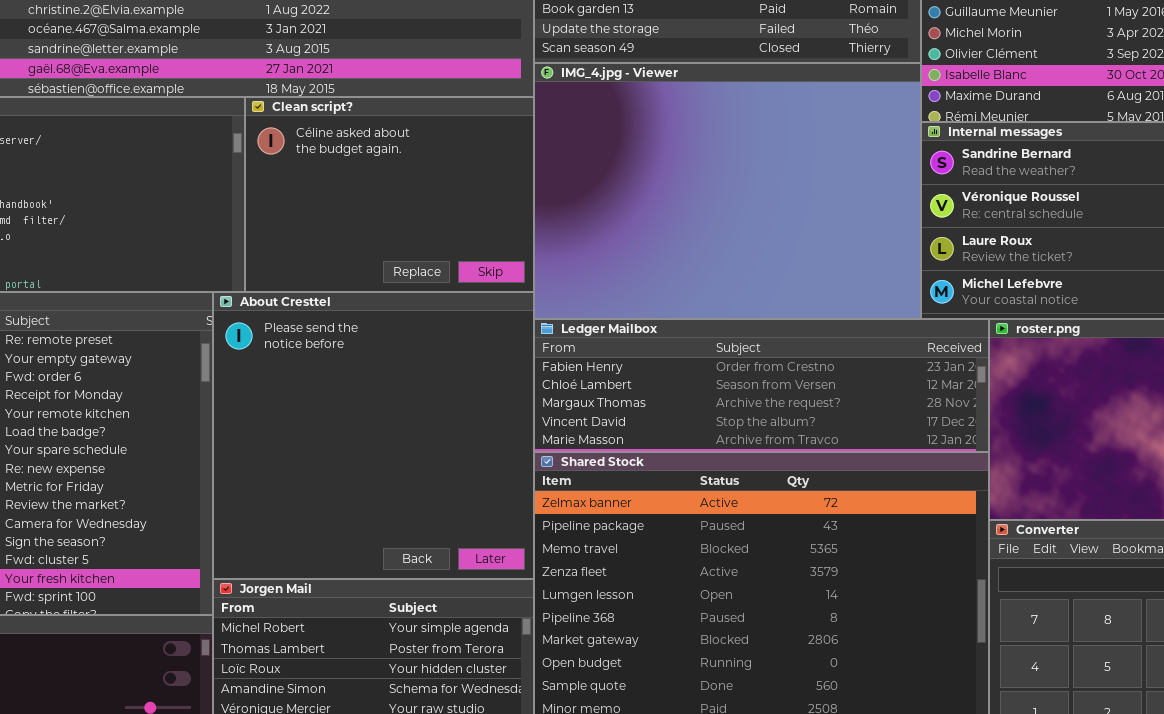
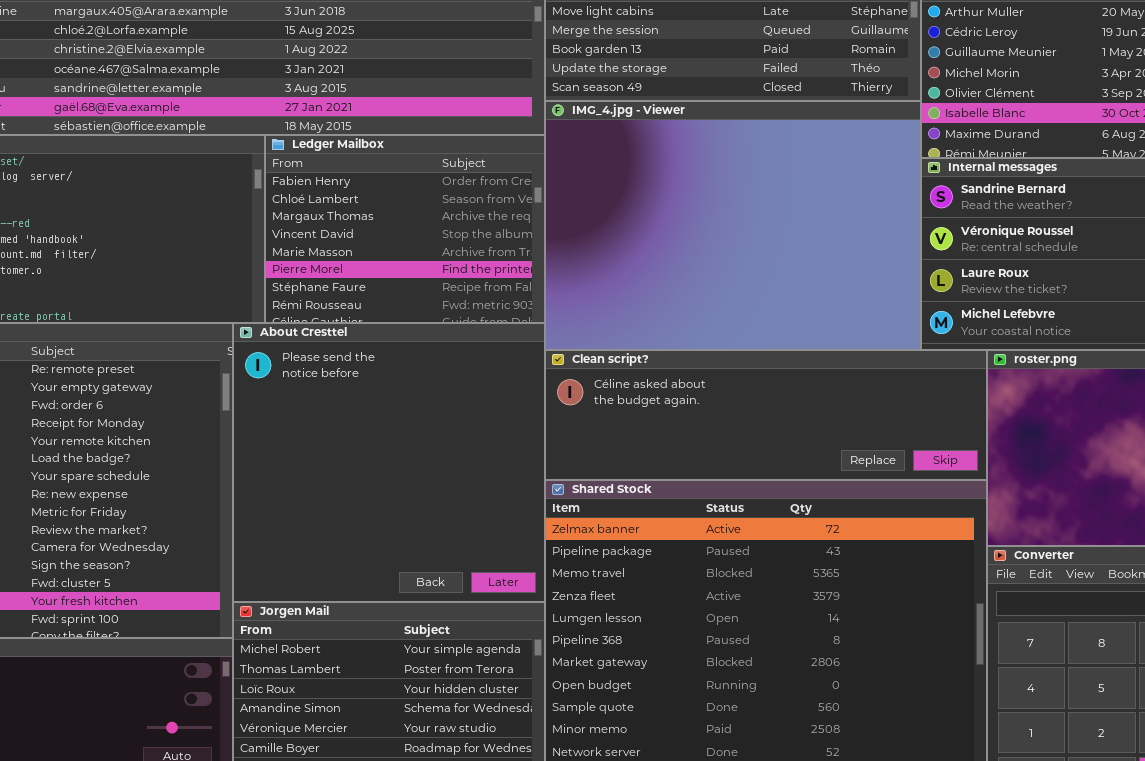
Clean script?: [245,97,534,292] -> [545,350,987,480], moved, resized
Ledger Mailbox: [534,319,989,452] -> [265,135,545,323], moved, resized

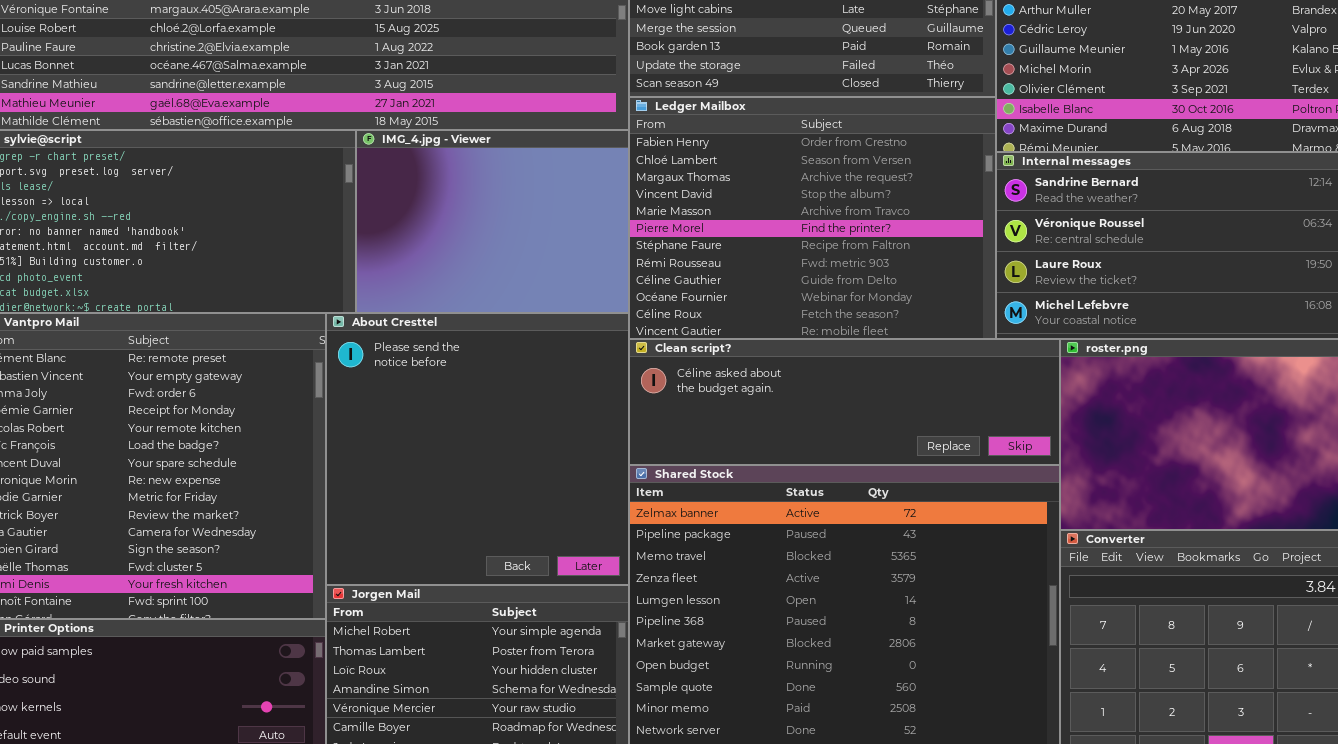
IMG_4.jpg - Viewer: [545,101,921,350] -> [356,130,629,313], moved, resized
Ledger Mailbox: [265,135,545,323] -> [629,97,996,339], moved, resized

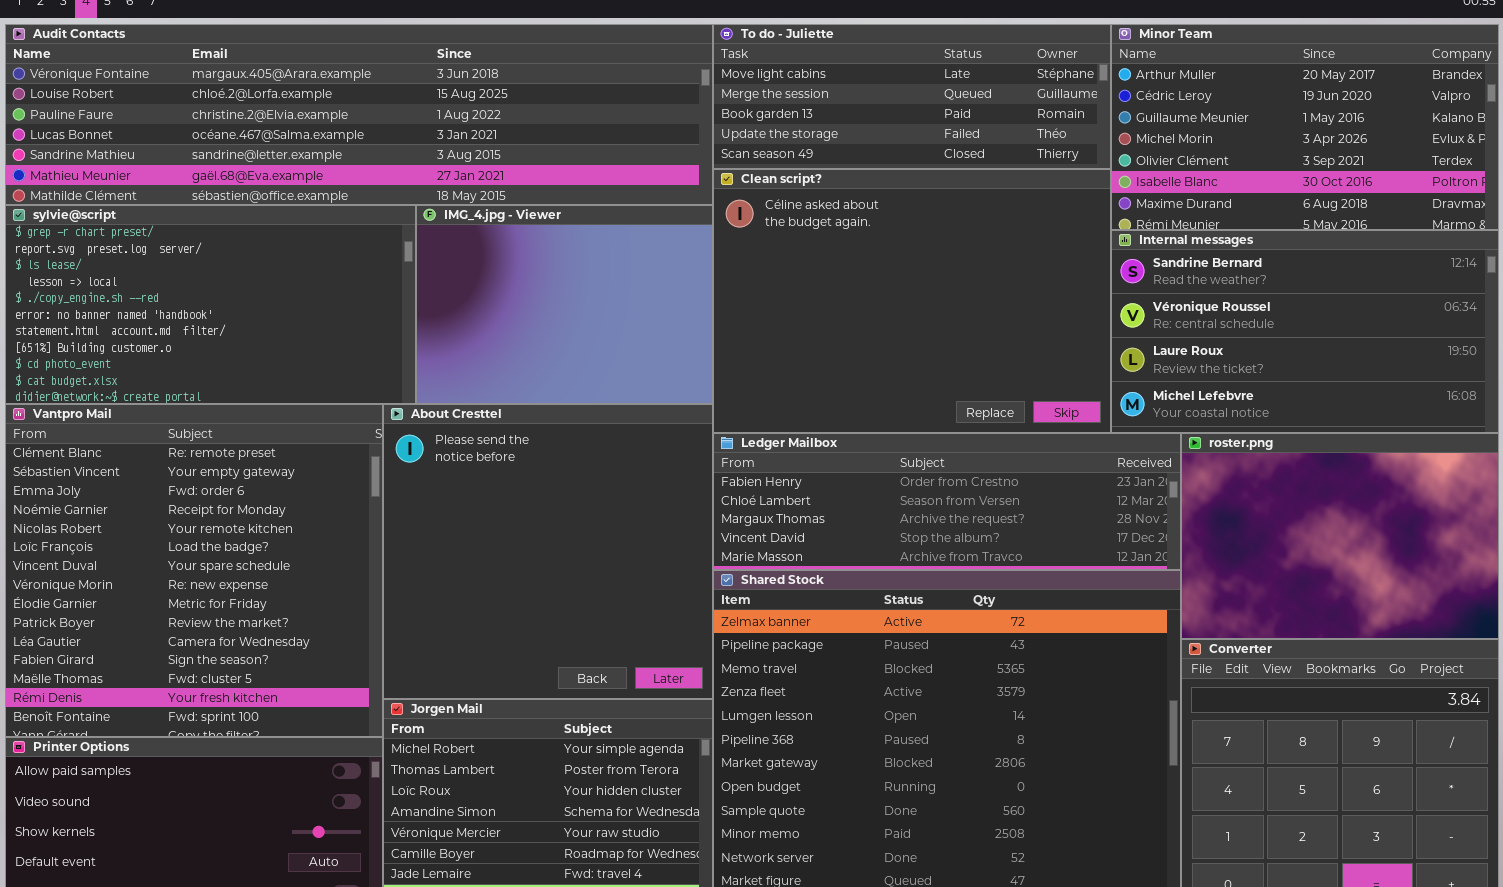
Ledger Mailbox: [629,97,996,339] -> [713,433,1181,570], moved, resized
Clean script?: [629,339,1060,465] -> [713,169,1111,433], moved, resized

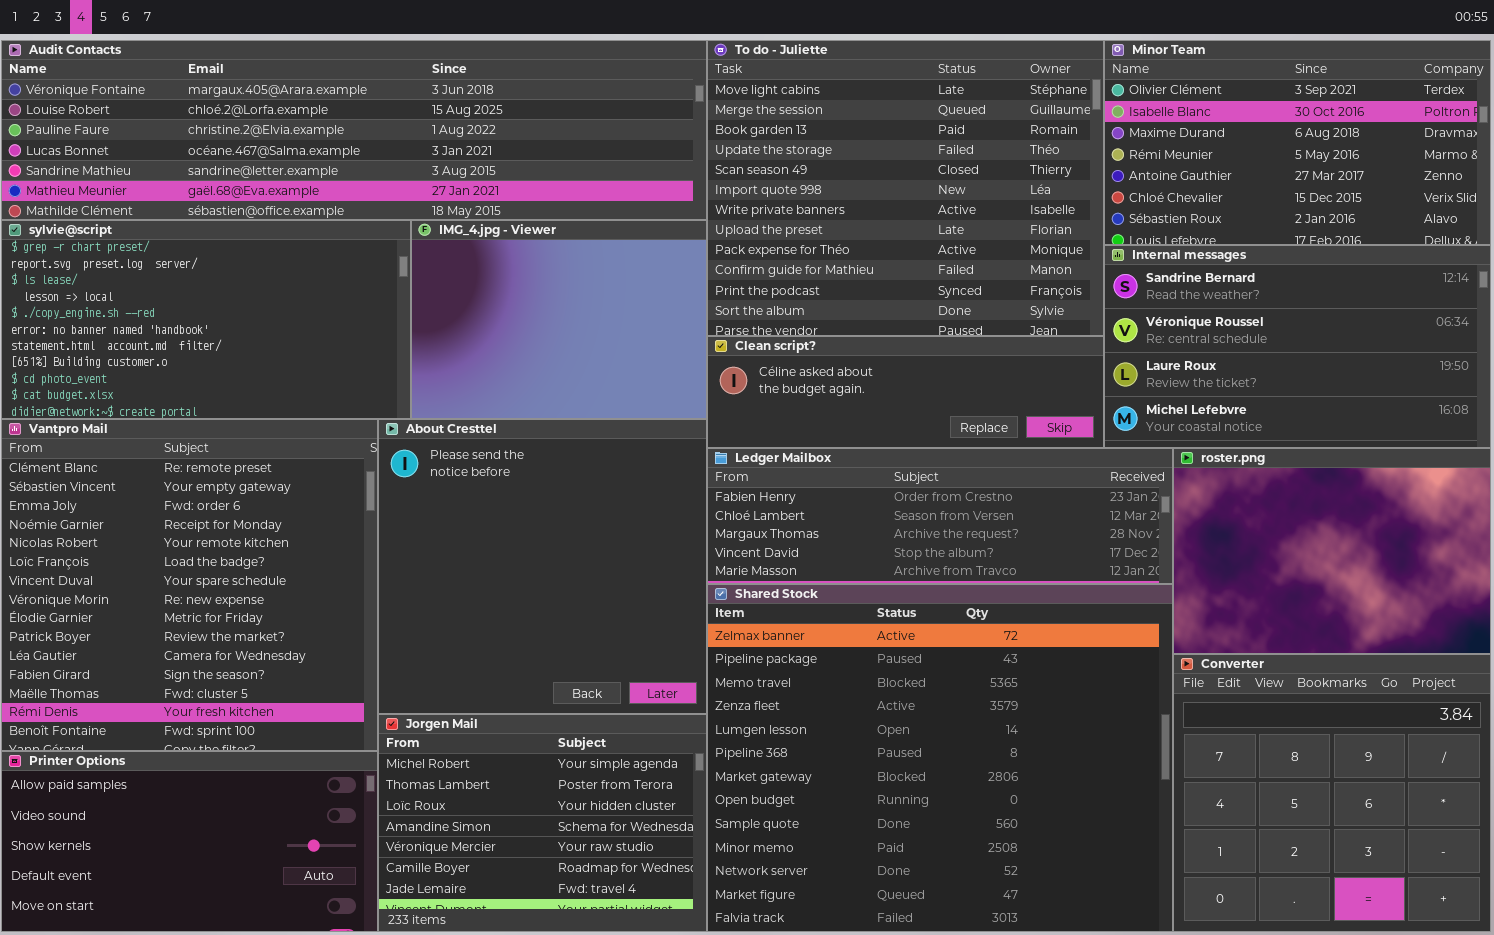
To do - Juliette: [713,24,1111,169] -> [707,40,1104,336], resized
Minor Team: [1111,24,1499,230] -> [1104,40,1491,245], scrolled down 4 rows
Clean script?: [713,169,1111,433] -> [707,336,1104,448], resized

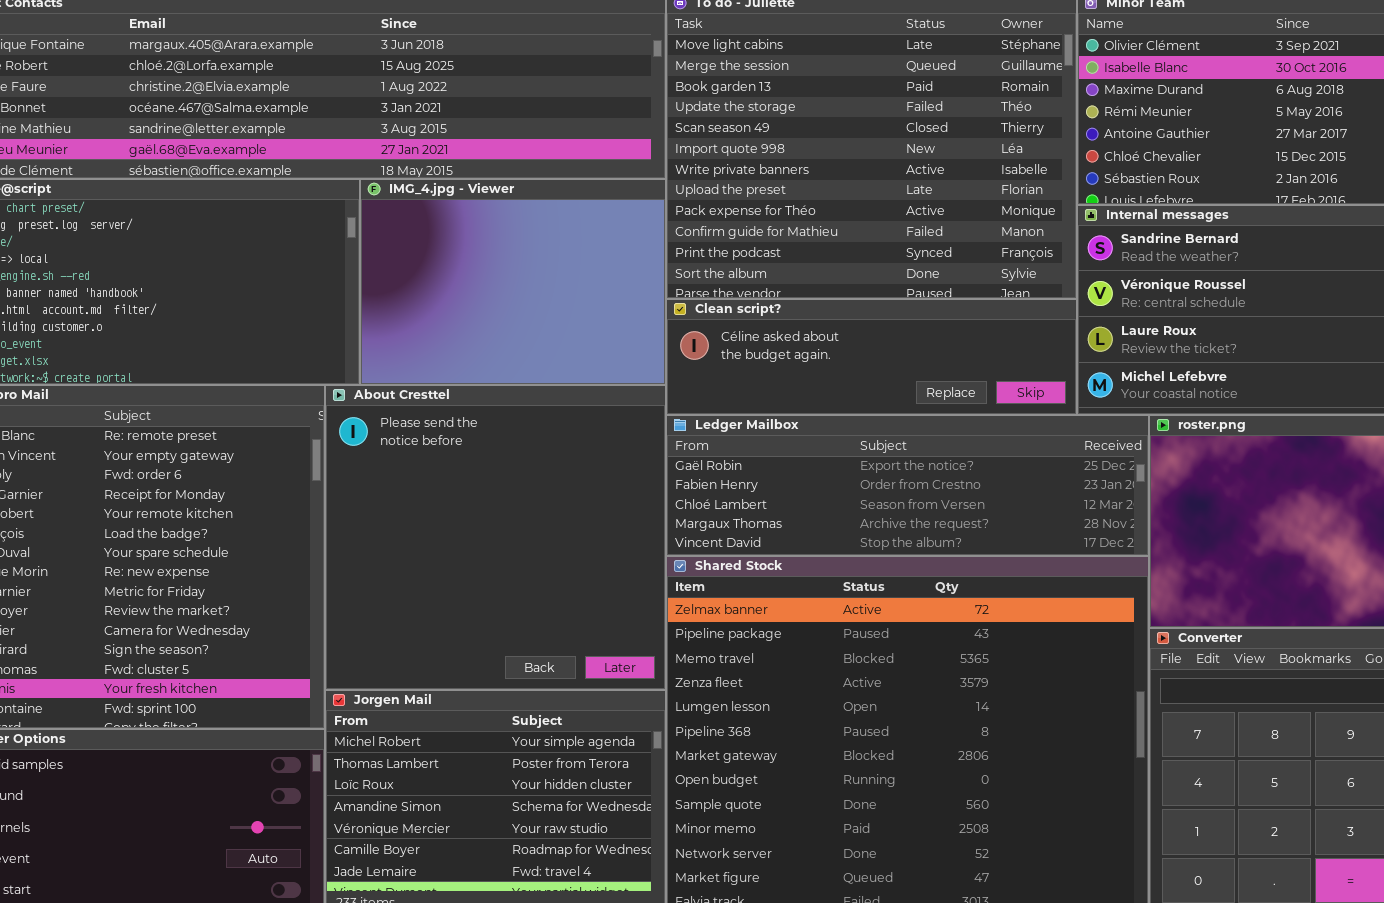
Ledger Mailbox: [707,448,1173,584] -> [666,415,1149,556], scrolled up 1 row

